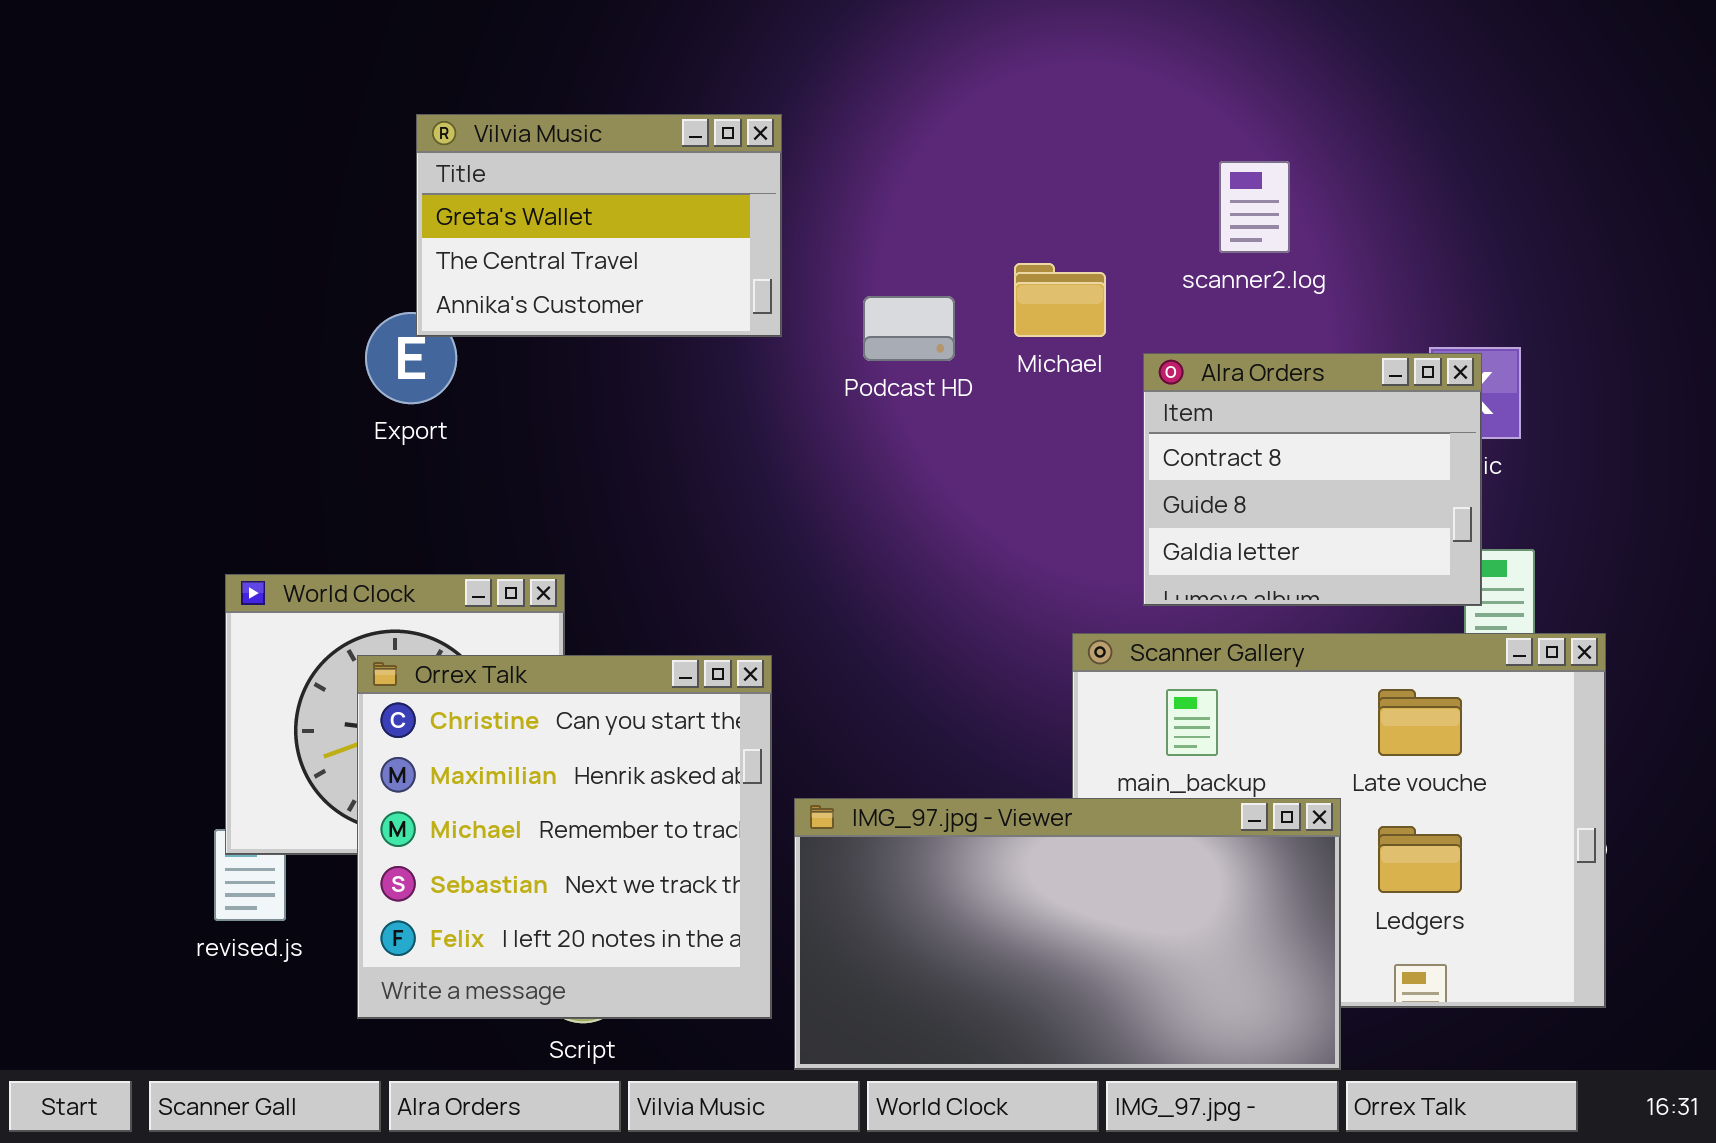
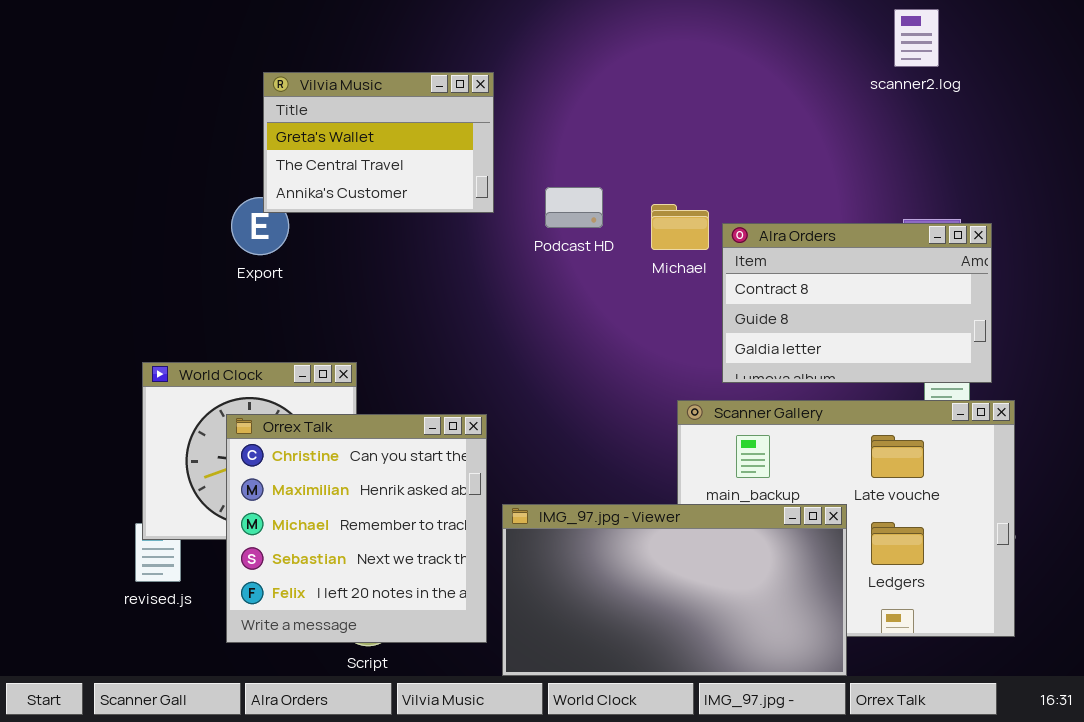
scanner2.log: [1219,161,1290,253] -> [894,9,939,67], moved
Michael: [1014,263,1106,337] -> [651,204,709,250], moved
Alra Orders: [1143,353,1482,606] -> [722,223,992,383], resized

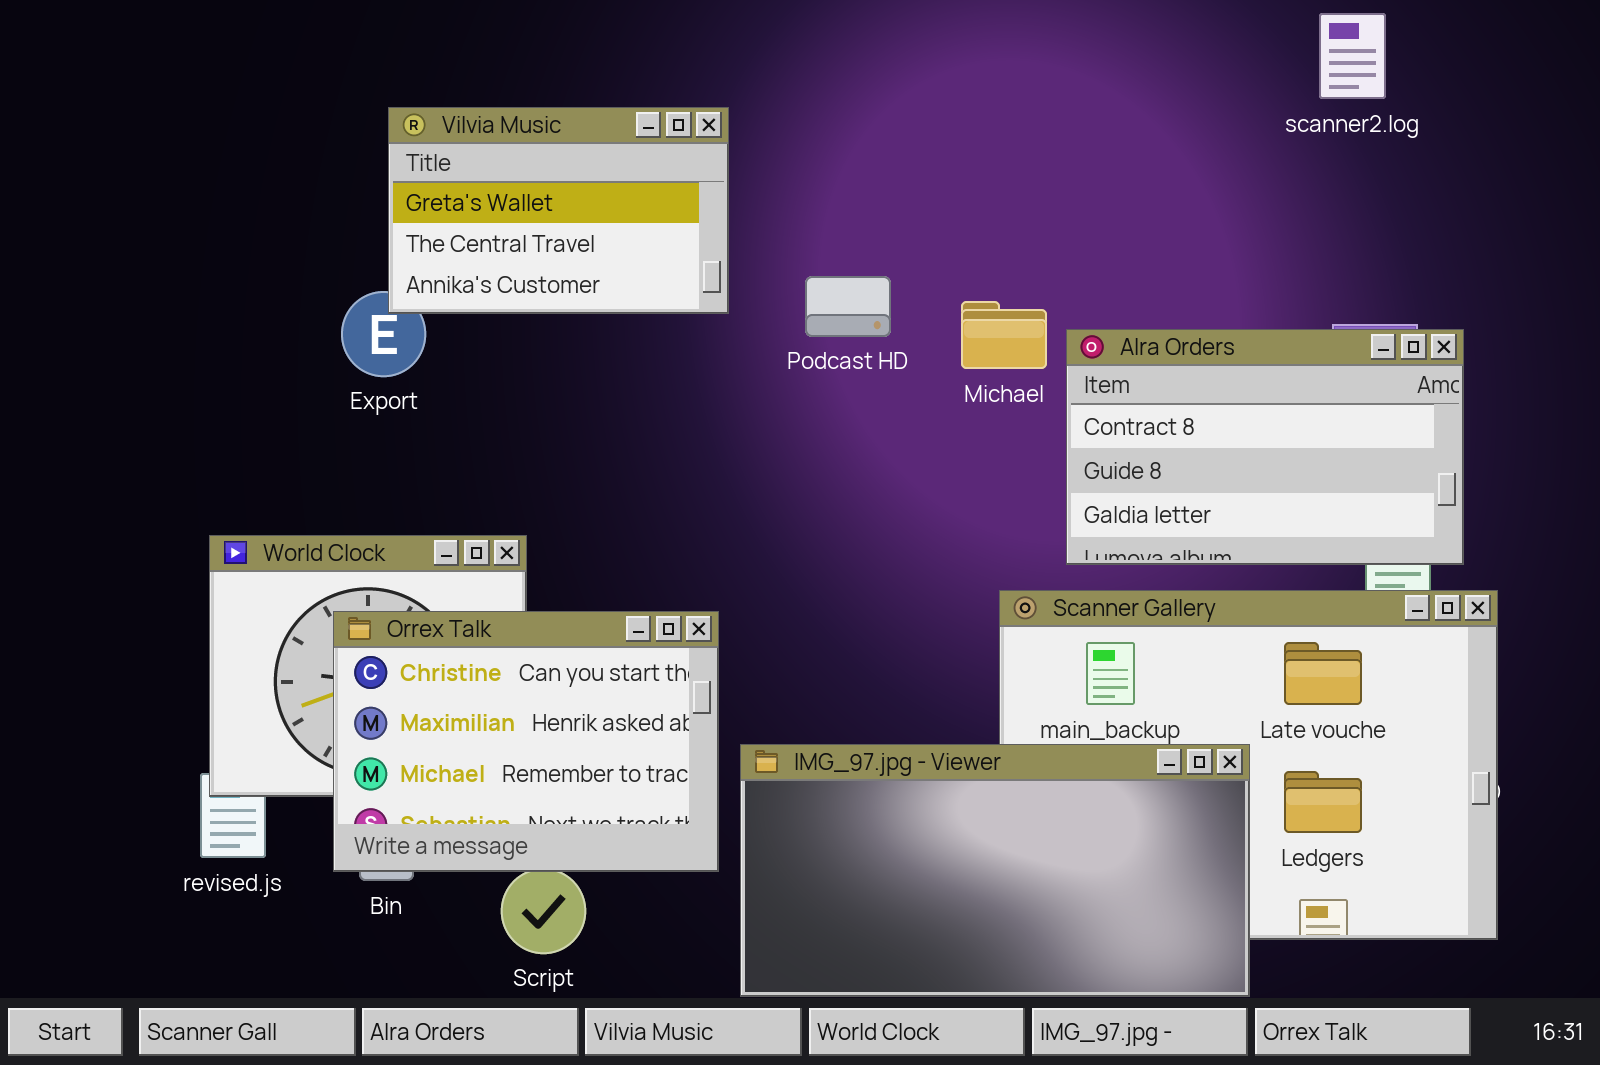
Orrex Talk: [226,414,487,643] -> [333,611,719,872], resized

